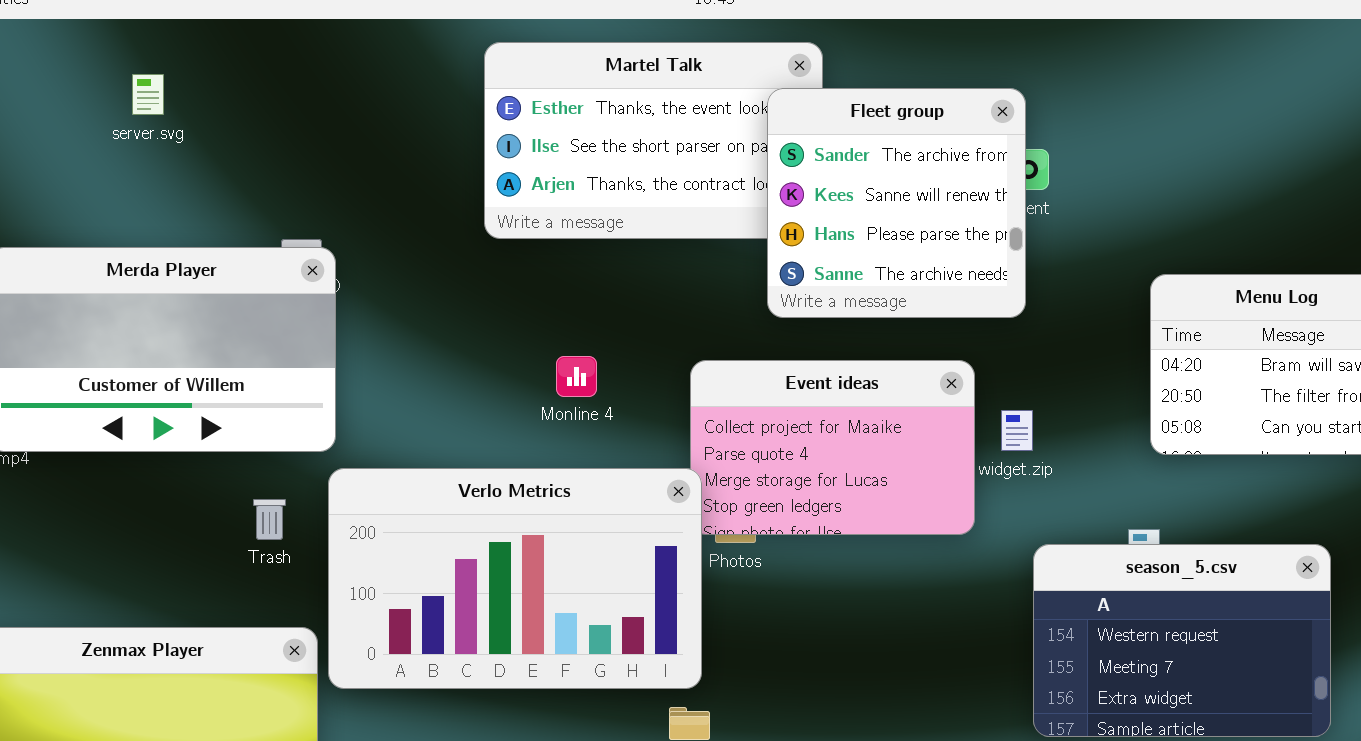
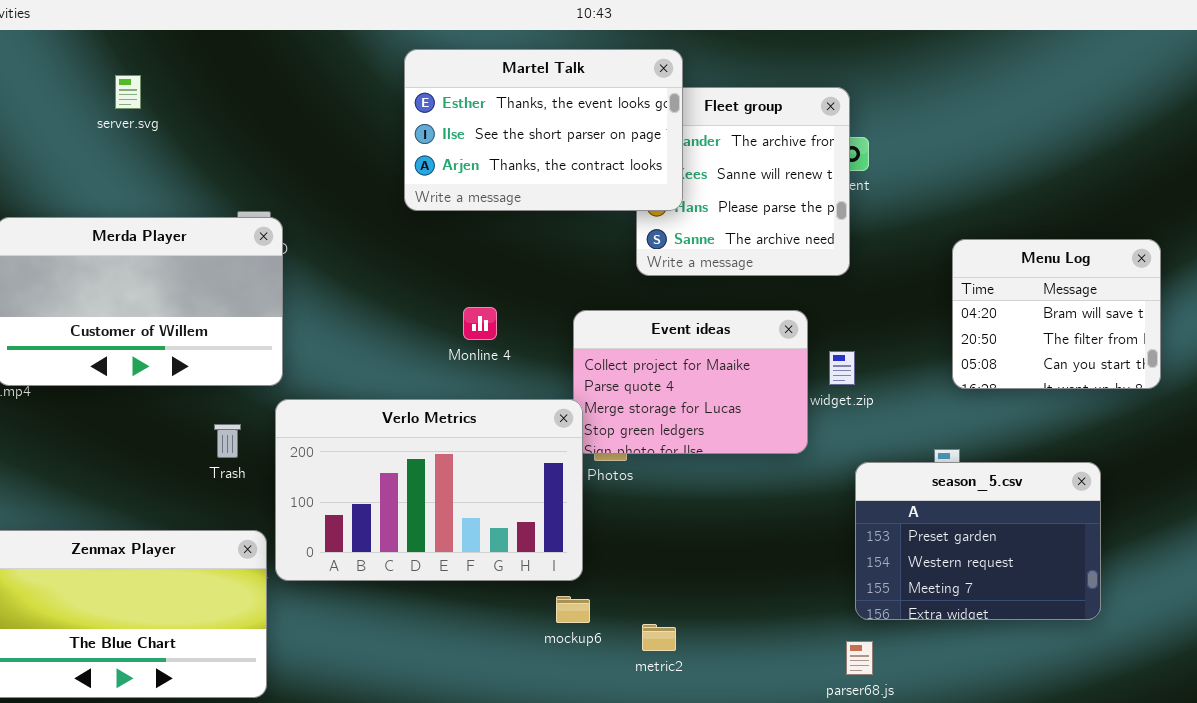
Martel Talk: [484,42,823,239] -> [404,49,683,211], raised
season_5.csv: [1033,544,1331,737] -> [855,462,1101,620], scrolled up 1 row

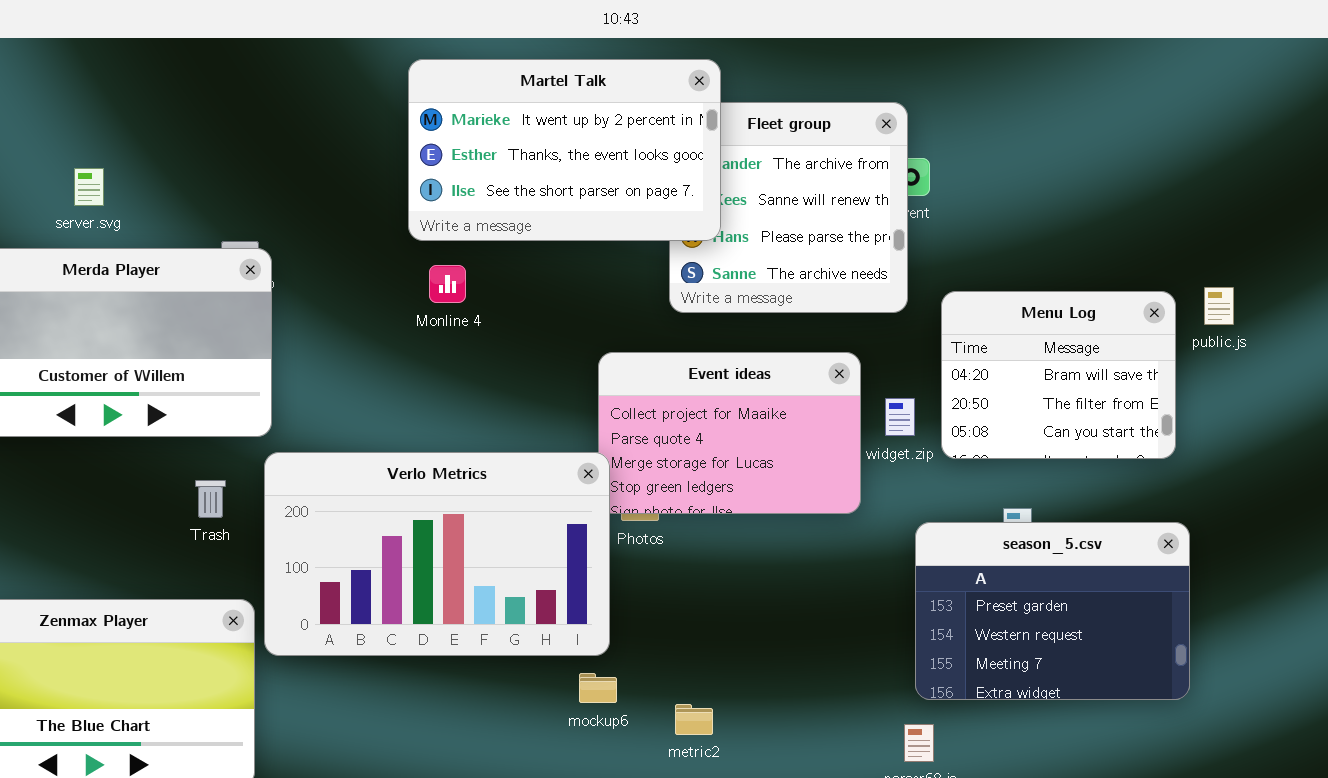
Martel Talk: [404,49,683,211] -> [408,59,721,241], scrolled up 1 row
server.svg: [115,75,141,109] -> [74,168,104,206], moved
Menu Log: [952,239,1161,389] -> [941,291,1176,459], moved
Monline 4: [463,307,497,340] -> [429,265,466,303], moved

